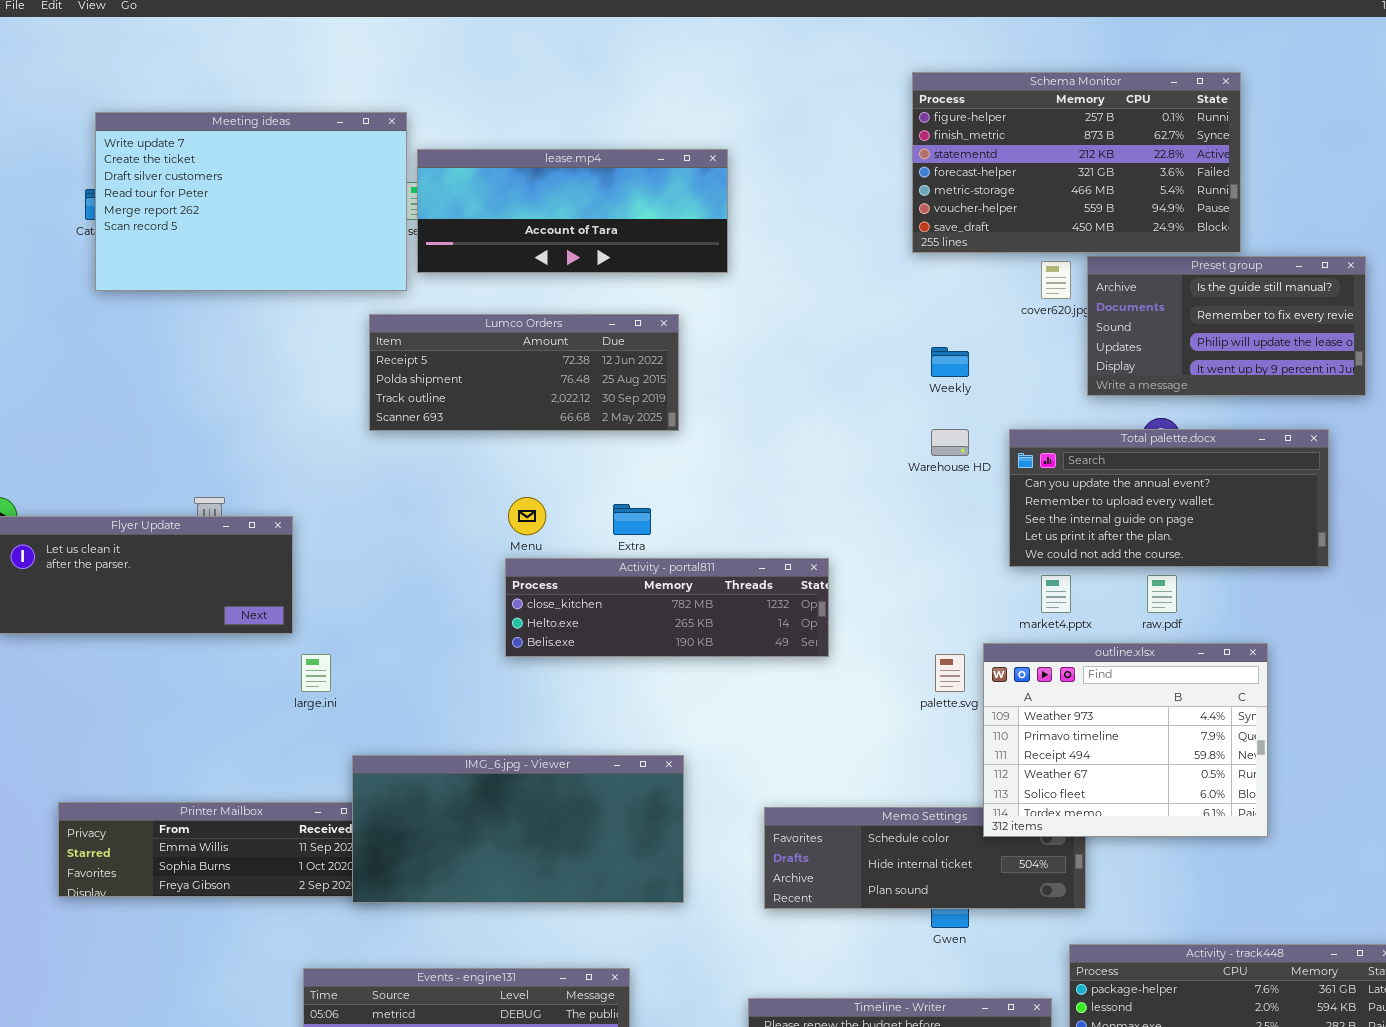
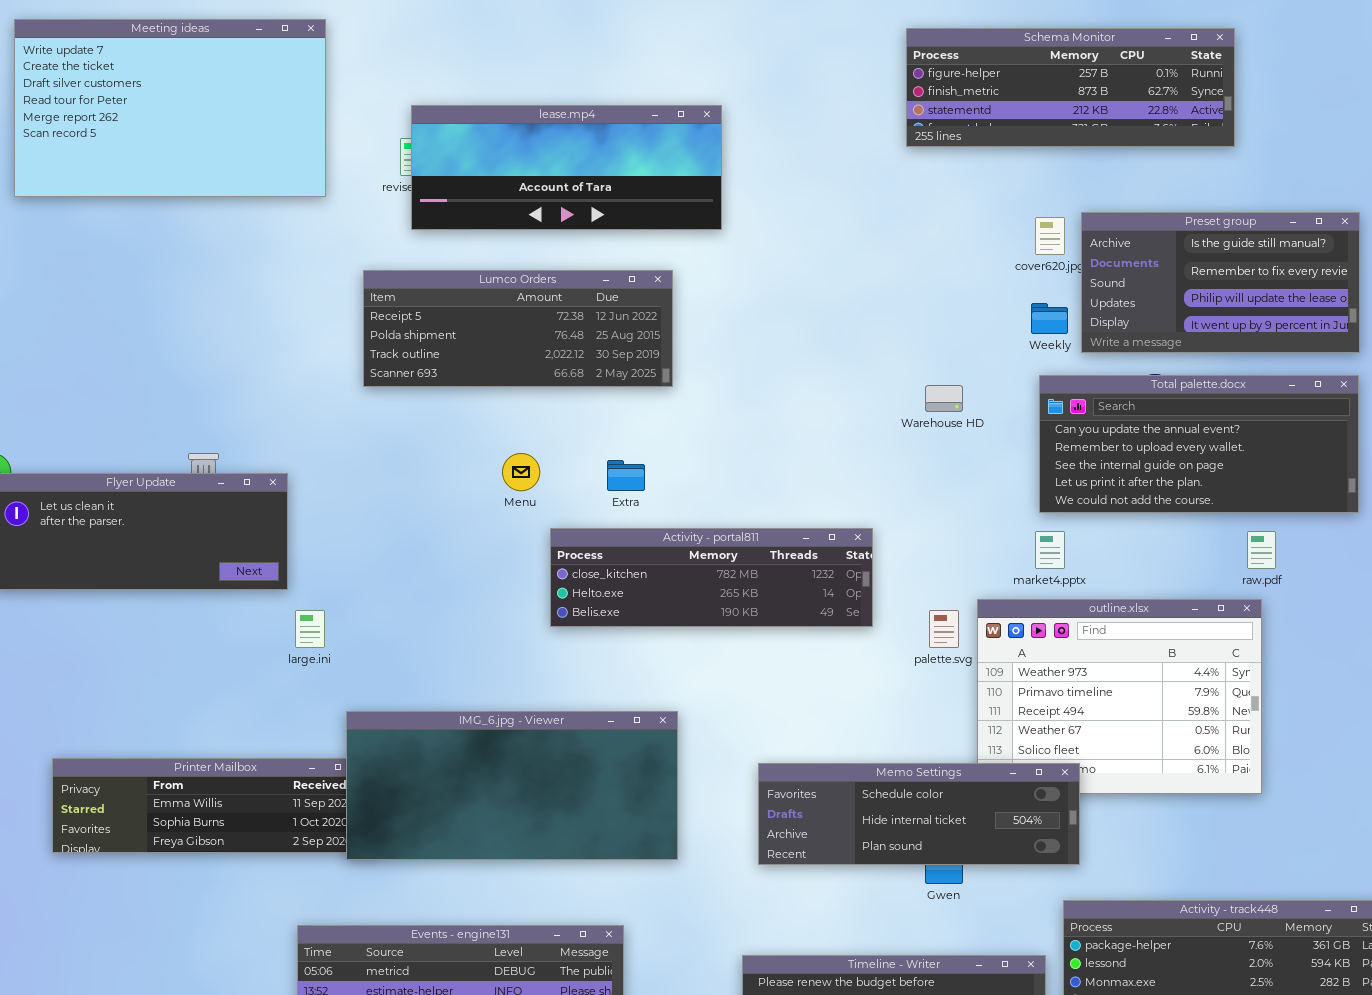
Schema Monitor: [912,72,1241,253] -> [906,28,1235,147], resized
Meeting ideas: [95,112,407,291] -> [14,19,326,197], moved
Weekly: [931,347,969,377] -> [1031,303,1068,334], moved
Total palette.docx: [1009,429,1329,567] -> [1039,375,1359,513], moved
Activity - portal811: [505,558,829,657] -> [550,528,873,627], moved
raw.pdf: [1147,575,1177,613] -> [1247,531,1276,569], moved
Memo Settings: [764,807,1086,909] -> [758,763,1080,865], raised

